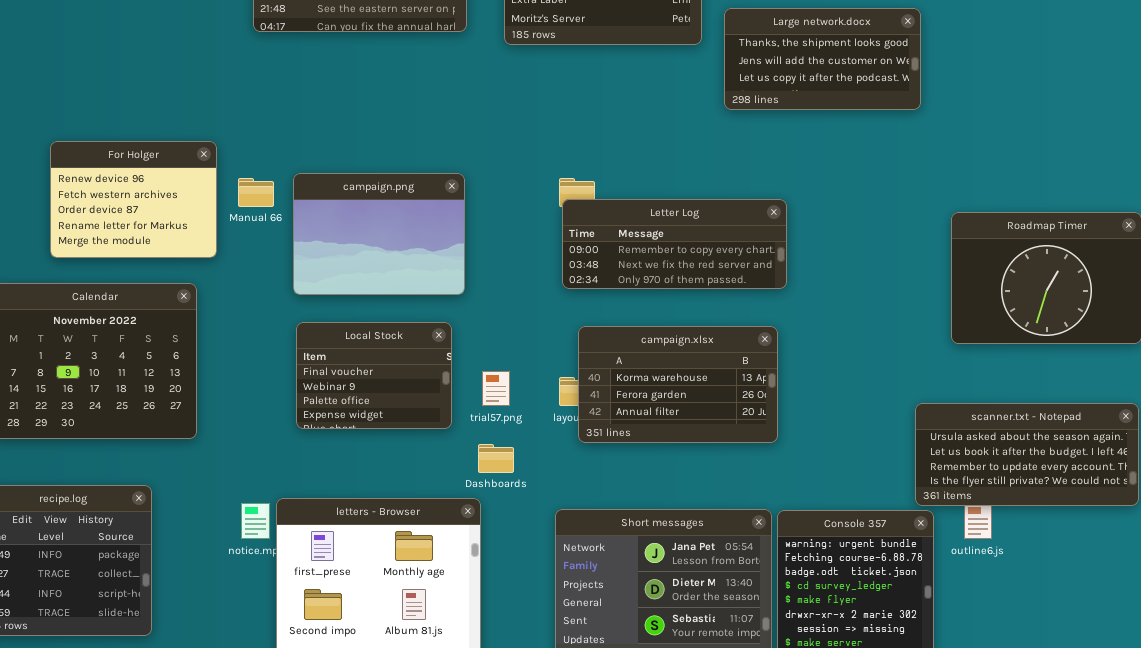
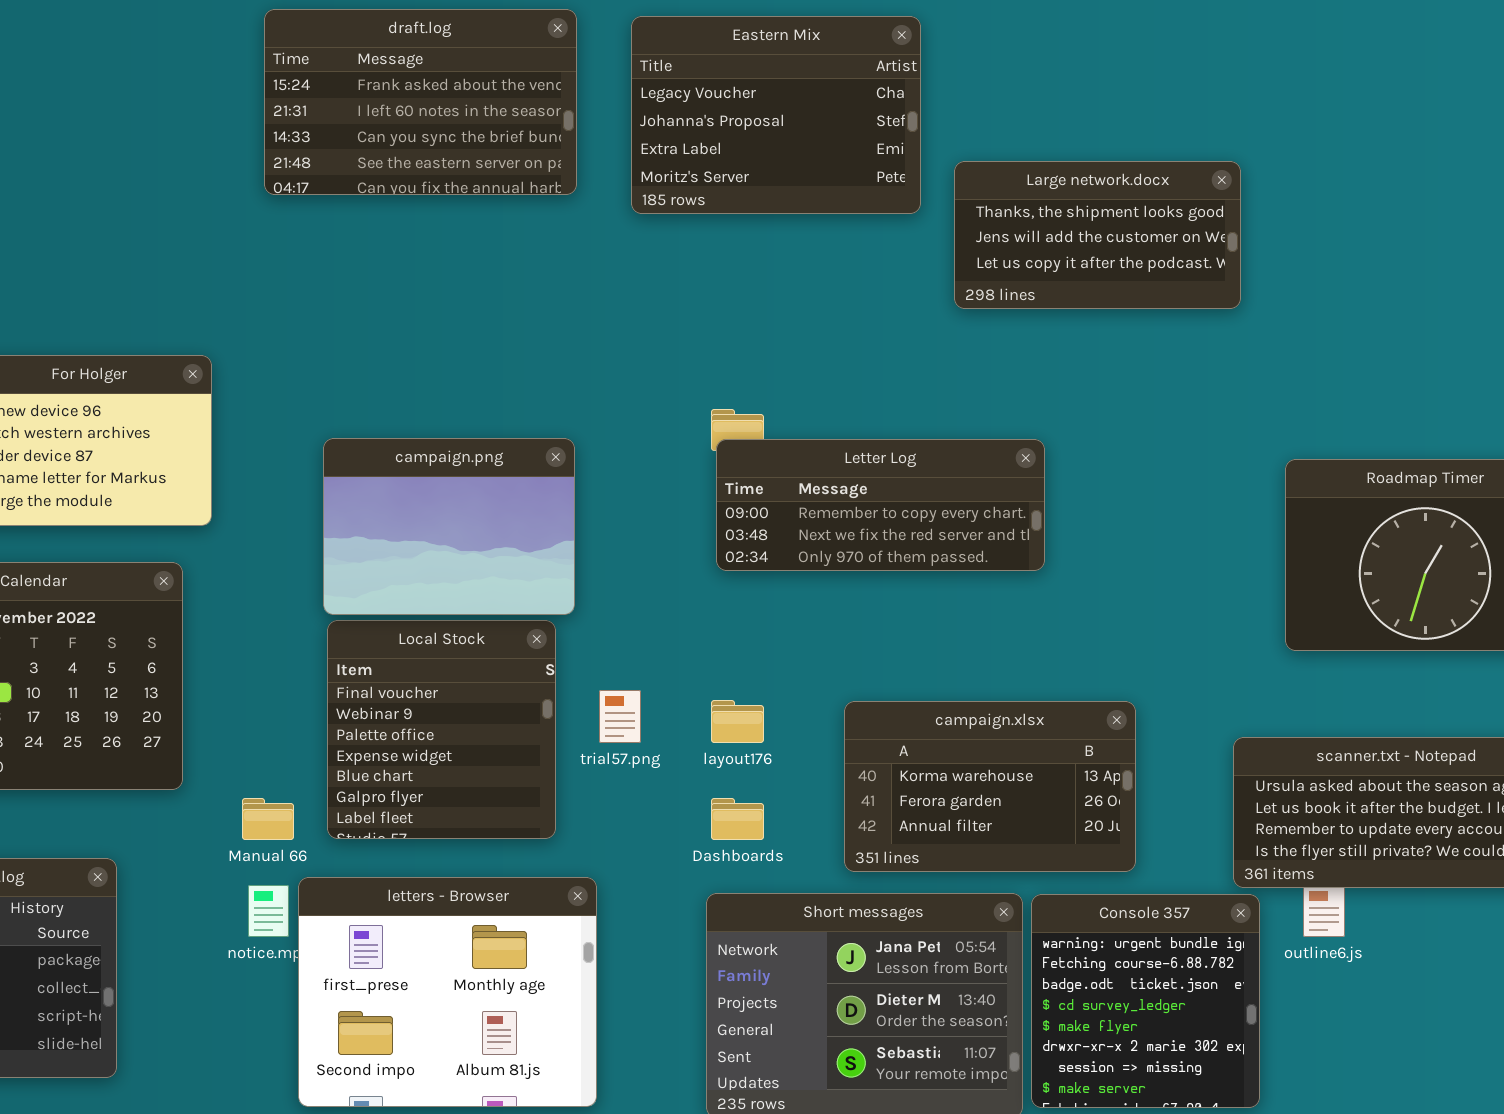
campaign.png: [293,173,465,295] -> [323,438,575,615], moved
Manual 66: [238,178,274,207] -> [242,798,294,840], moved
Local Stock: [296,322,452,429] -> [327,620,556,839], resized
campaign.xlsx: [578,326,778,443] -> [844,701,1136,872], moved
Dashboards: [478,444,514,473] -> [711,798,764,840], moved

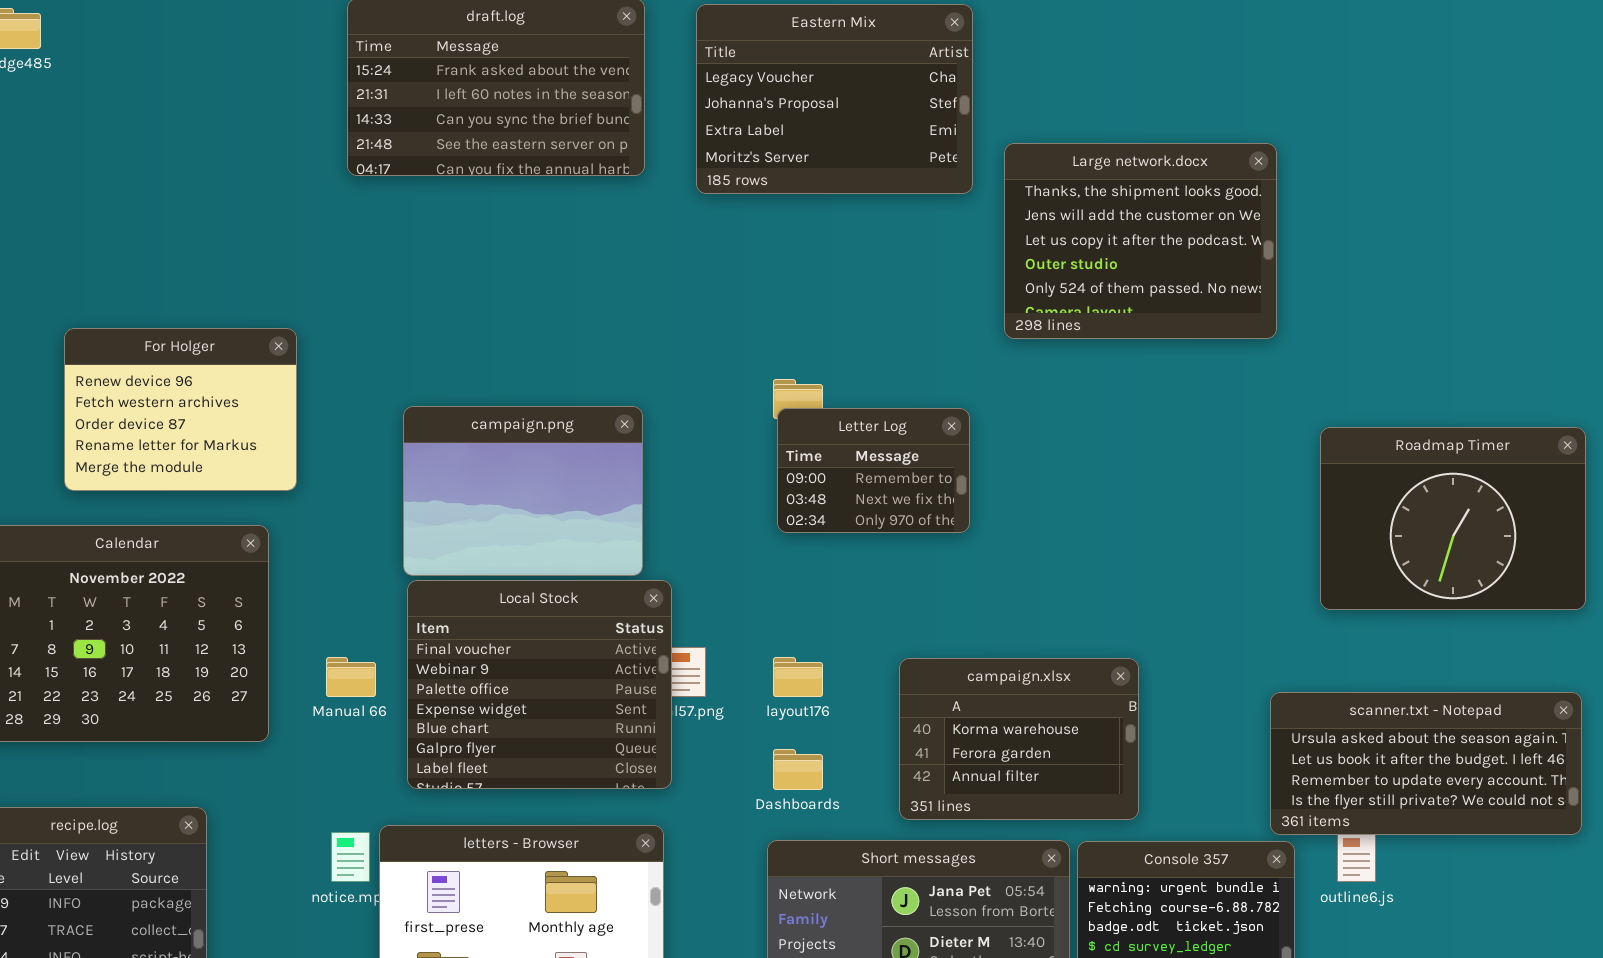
Large network.docx: [954,161,1241,309] -> [1004,143,1277,339], resized
Letter Log: [716,439,1045,571] -> [777,408,970,533], resized
Local Stock: [327,620,556,839] -> [407,580,672,789], resized
campaign.xlsx: [844,701,1136,872] -> [899,658,1139,820], resized
Manual 66: [242,798,294,840] -> [326,657,376,697], moved

